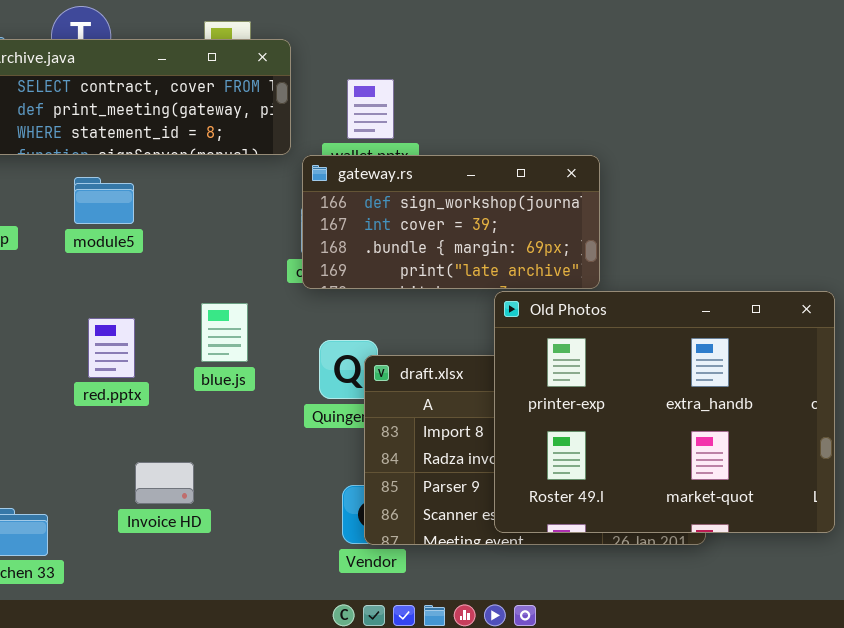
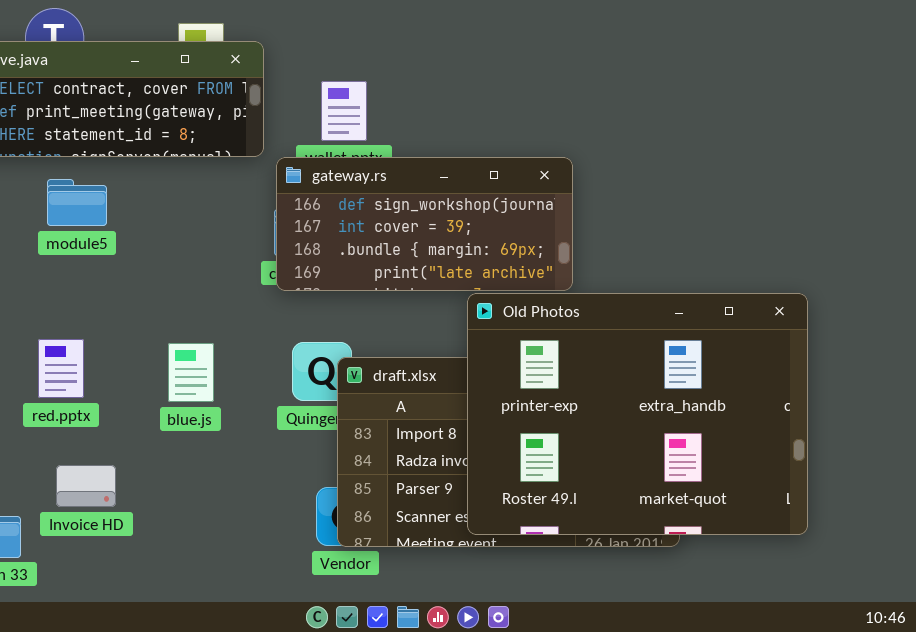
blue.js: [201,303,248,362] -> [168,343,214,402], moved
red.pptx: [88,318,135,378] -> [38,339,84,398], moved
Invoice HD: [135,462,194,504] -> [56,465,116,507], moved

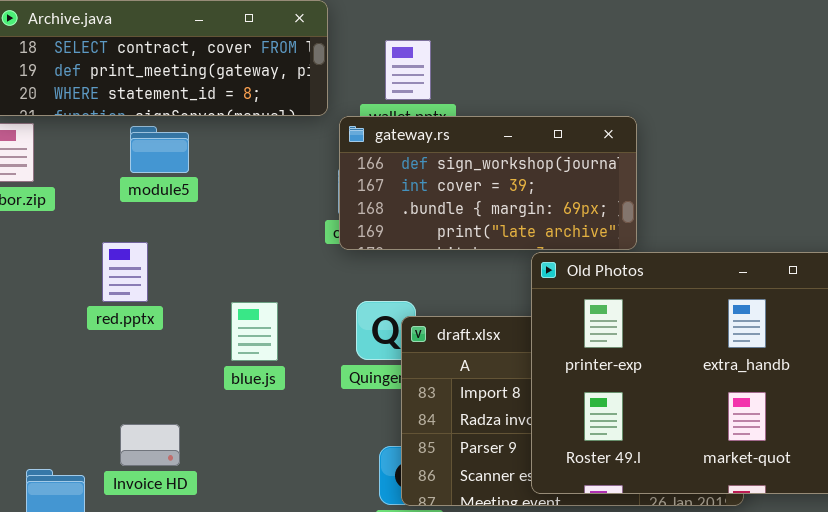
module5: [47,179,107,226] -> [130,126,189,173], moved
red.pptx: [38,339,84,398] -> [102,242,148,302], moved

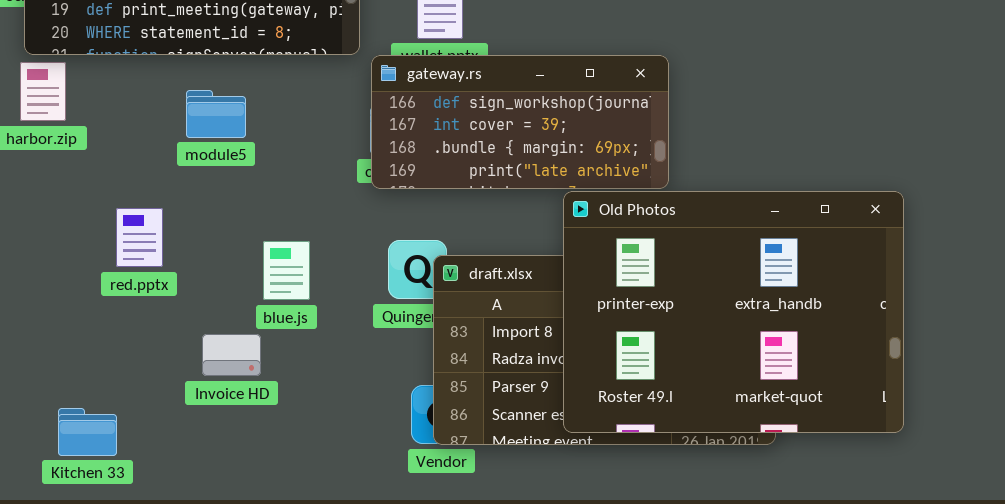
module5: [130,126,189,173] -> [186,90,246,138], moved
red.pptx: [102,242,148,302] -> [116,208,163,267], moved
Invoice HD: [120,424,180,466] -> [202,334,261,376], moved

